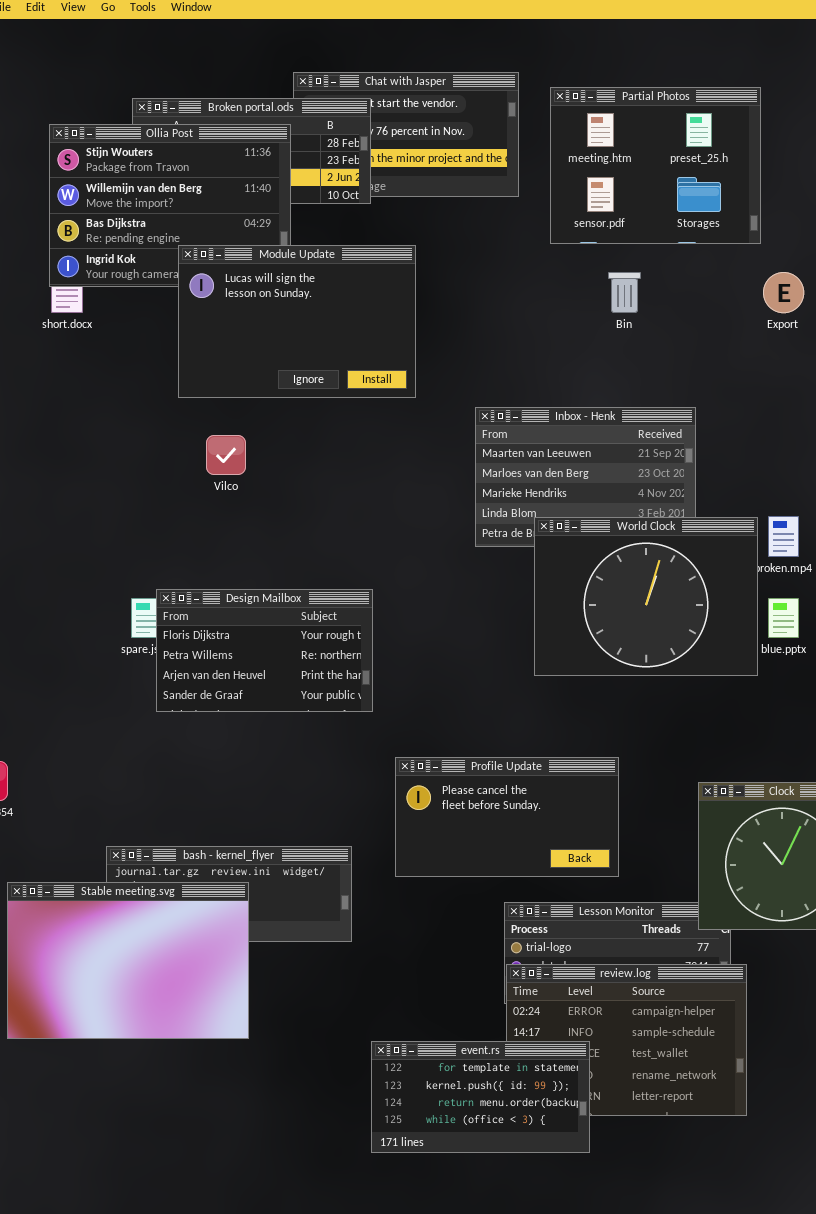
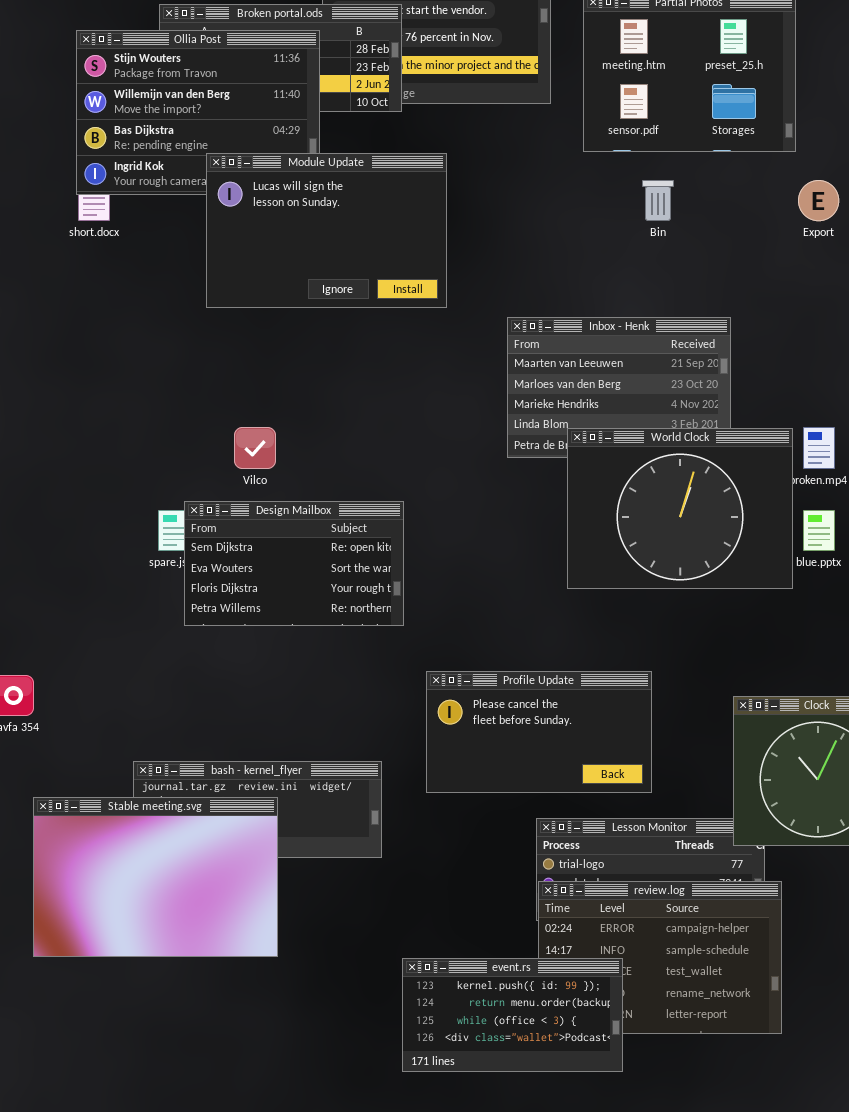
Vilco: [206,435,246,475] -> [234,427,276,469], moved
Design Mailbox: [156,589,373,712] -> [184,501,404,626], scrolled up 2 rows
event.rs: [371,1041,590,1153] -> [402,958,623,1072], scrolled down 1 row

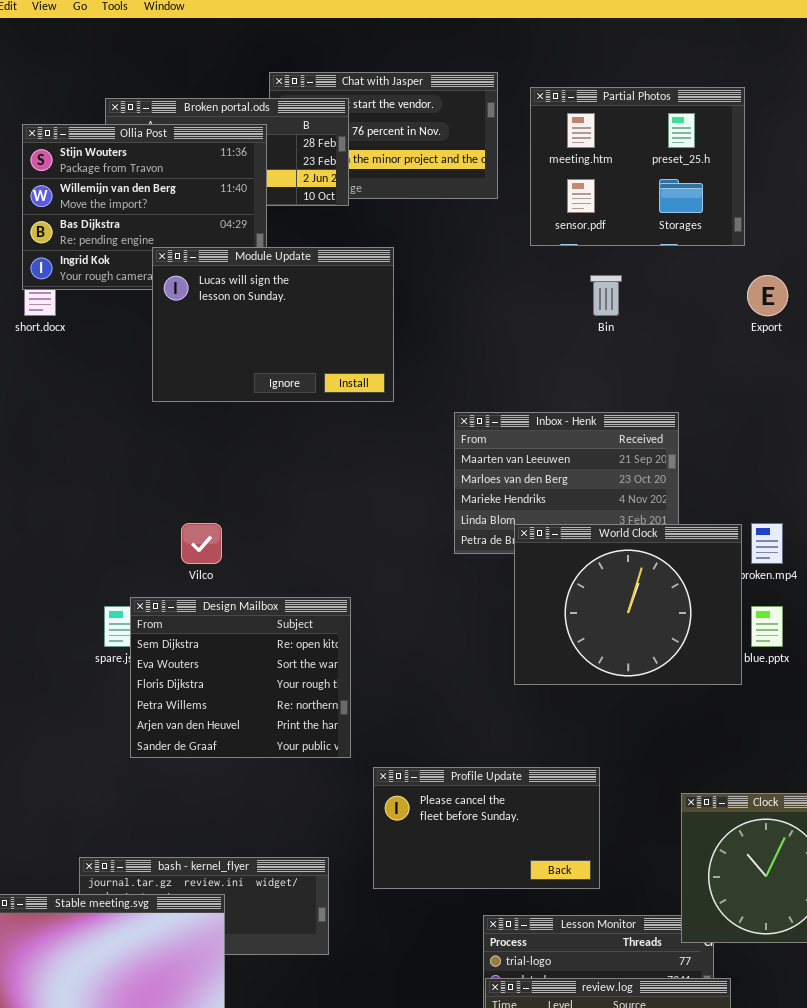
Design Mailbox: [184,501,404,626] -> [130,597,351,758], resized

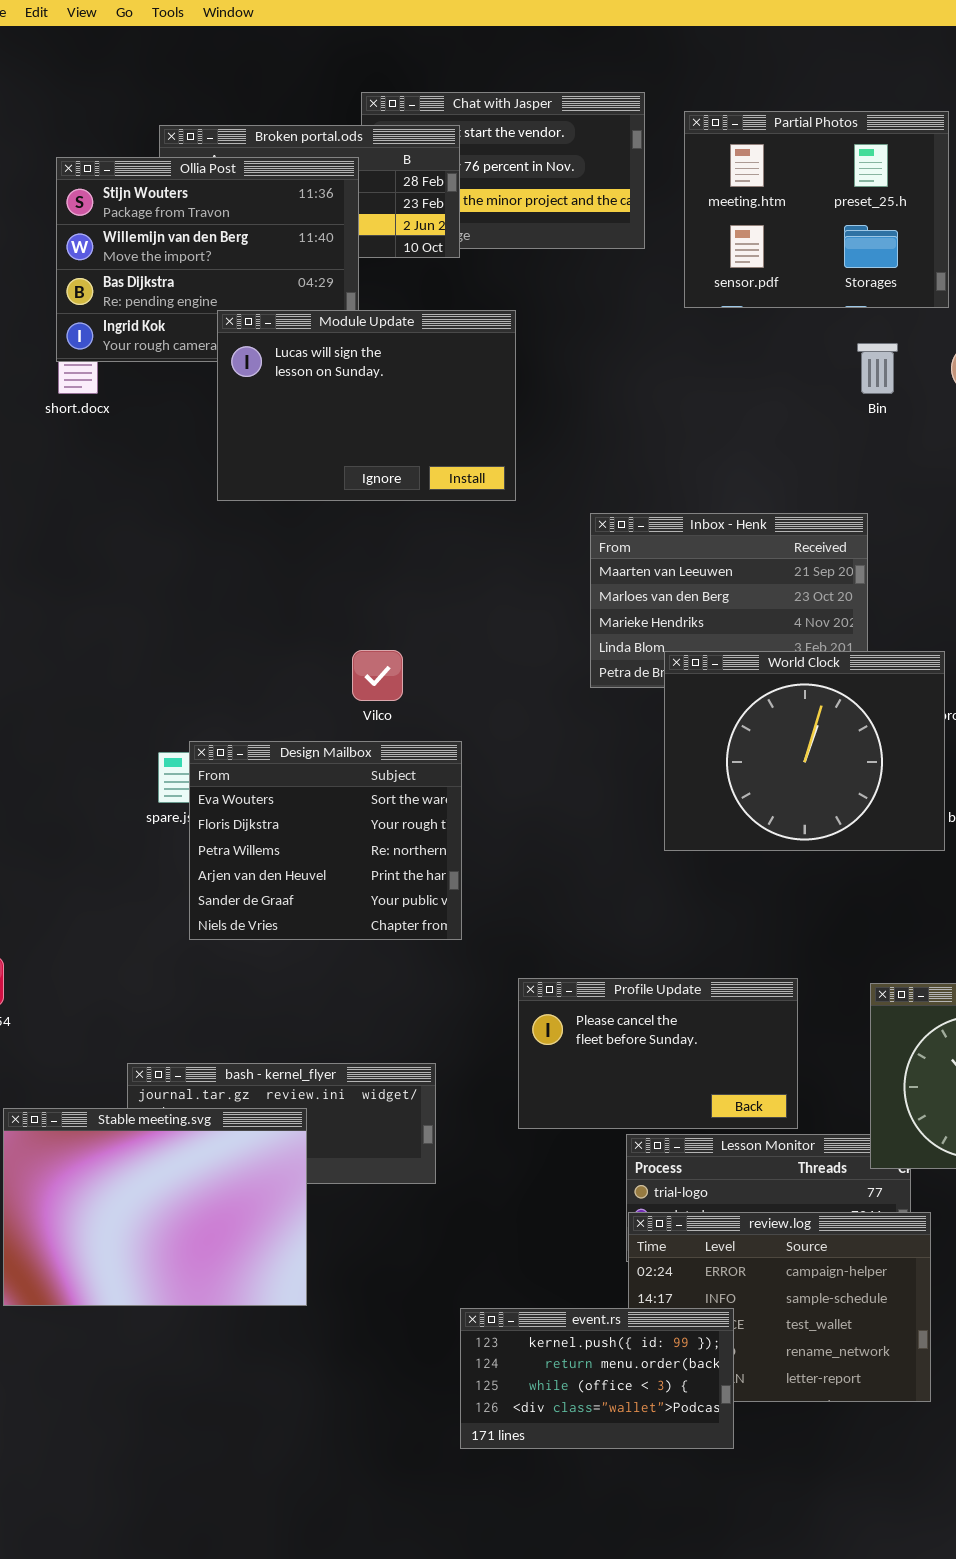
Bin: [590,275,622,316] -> [857,343,898,394], moved
Vilco: [181,523,222,564] -> [352,650,403,701], moved
Design Mailbox: [130,597,351,758] -> [189,741,462,940], scrolled down 1 row
Profile Update: [373,767,600,889] -> [518,978,798,1129], moved

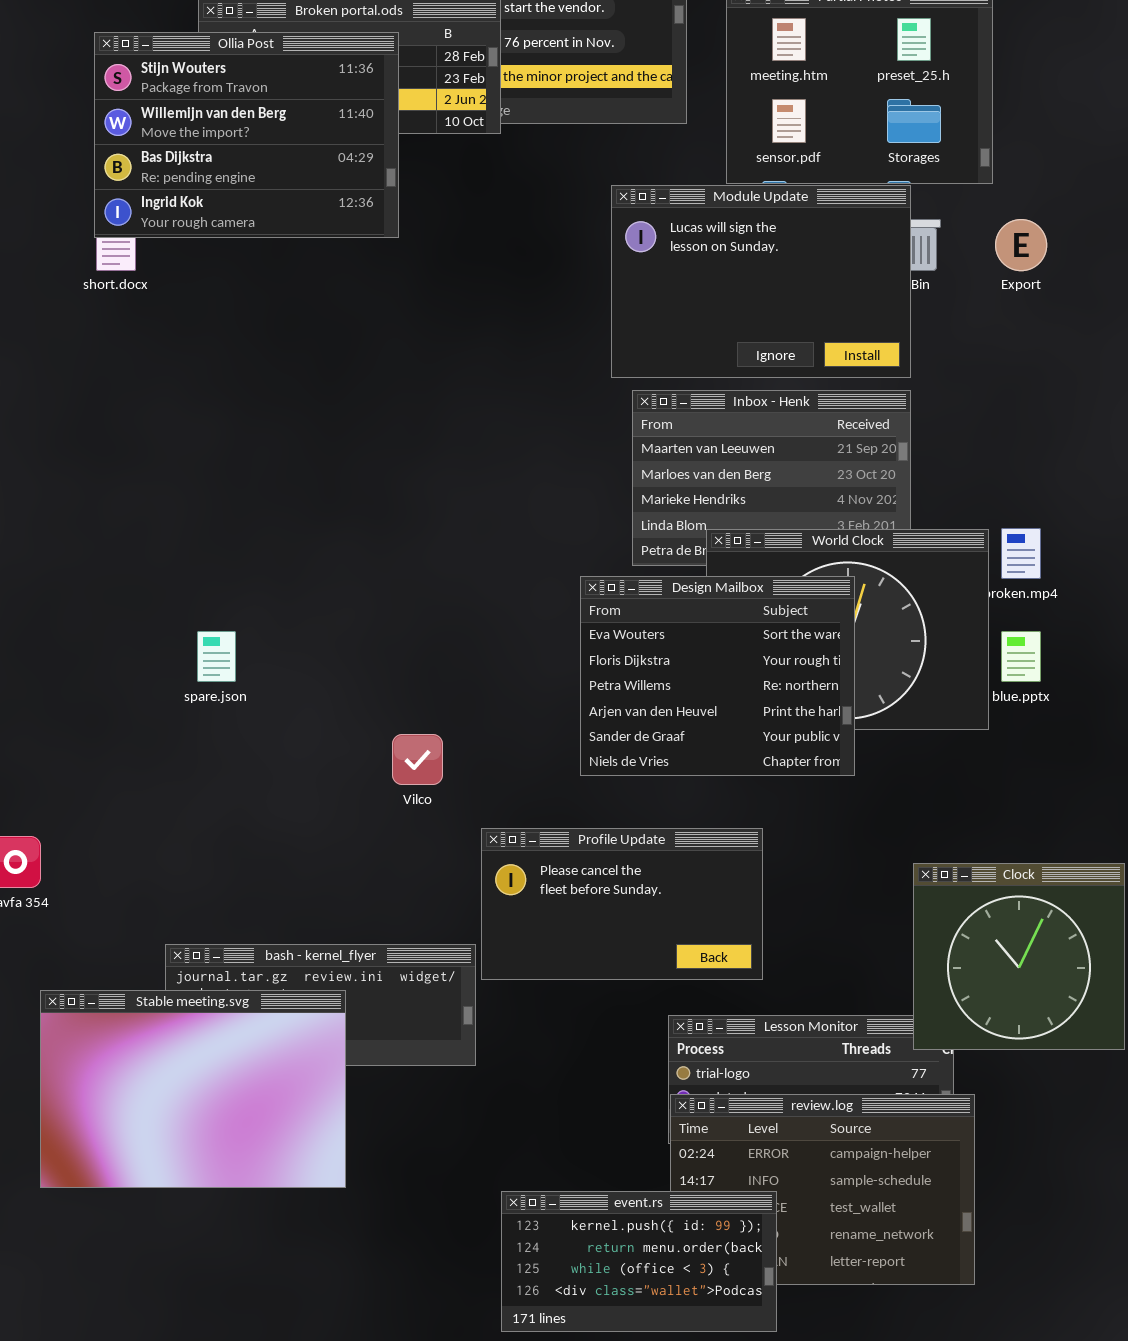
Module Update: [217,310,516,501] -> [611,185,911,378], moved
Vilco: [352,650,403,701] -> [392,734,443,785], moved
Design Mailbox: [189,741,462,940] -> [580,576,855,776], moved
Profile Update: [518,978,798,1129] -> [481,828,763,980], moved

